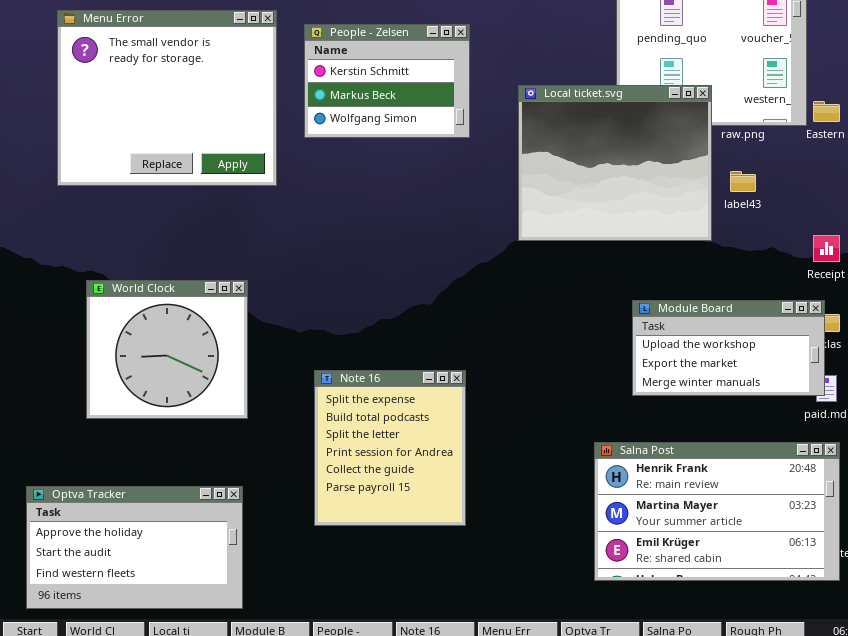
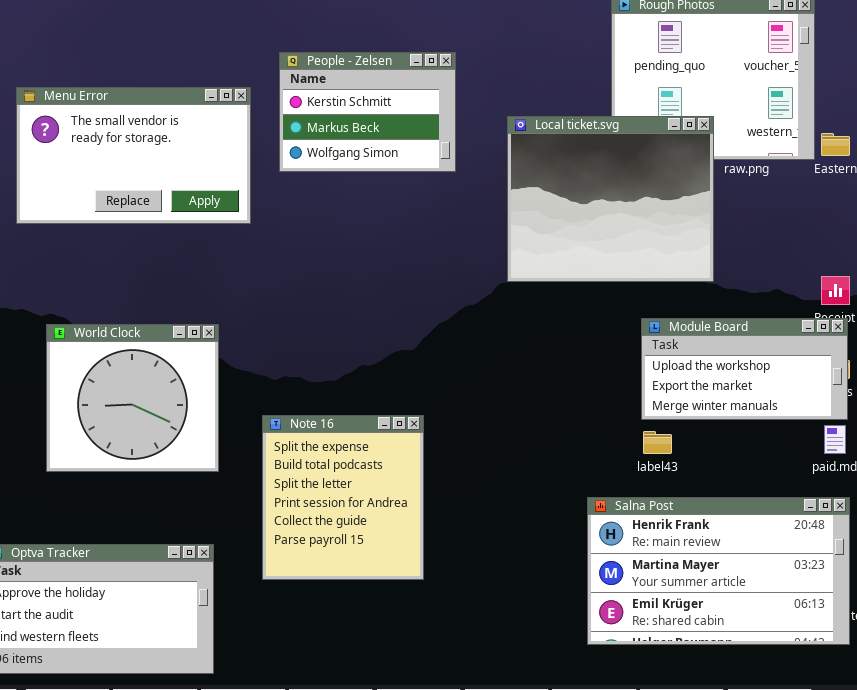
Menu Error: [57,10,277,186] -> [16,87,251,224], resized
label43: [730,171,756,192] -> [643,431,672,454], moved
Module Board: [632,300,825,396] -> [641,318,848,420], moved
Note 16: [314,370,466,526] -> [262,415,424,580], moved

